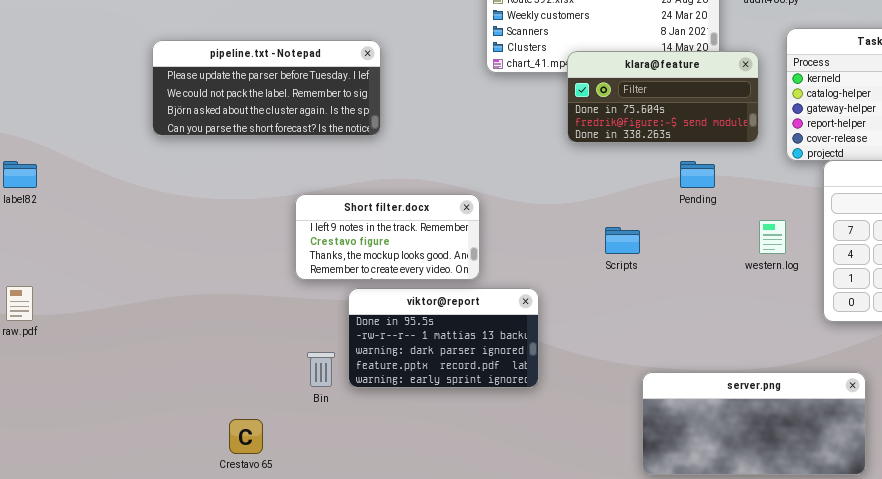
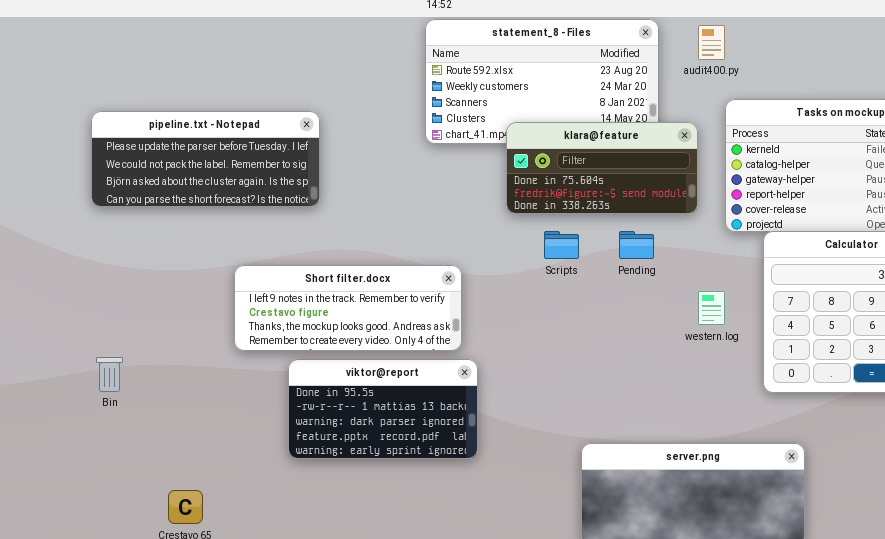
Short filter.docx: [295,194,480,280] -> [234,265,462,351], resized
Scripts: [605,227,640,254] -> [544,231,579,259], moved
Bin: [307,352,335,387] -> [96,357,123,392], moved

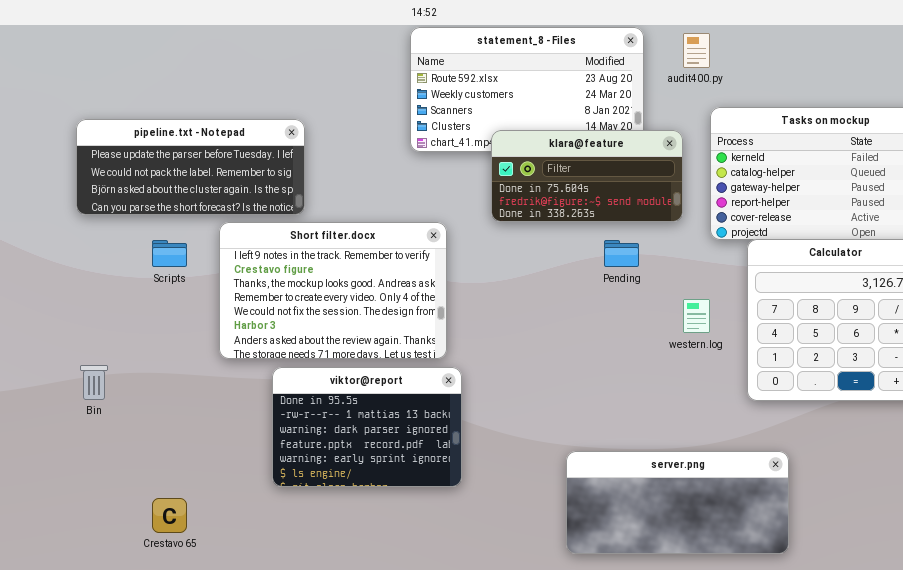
Scripts: [544,231,579,259] -> [152,240,187,267], moved
Short filter.docx: [234,265,462,351] -> [219,222,447,359], resized
viktor@report: [288,359,478,459] -> [272,367,462,487], resized

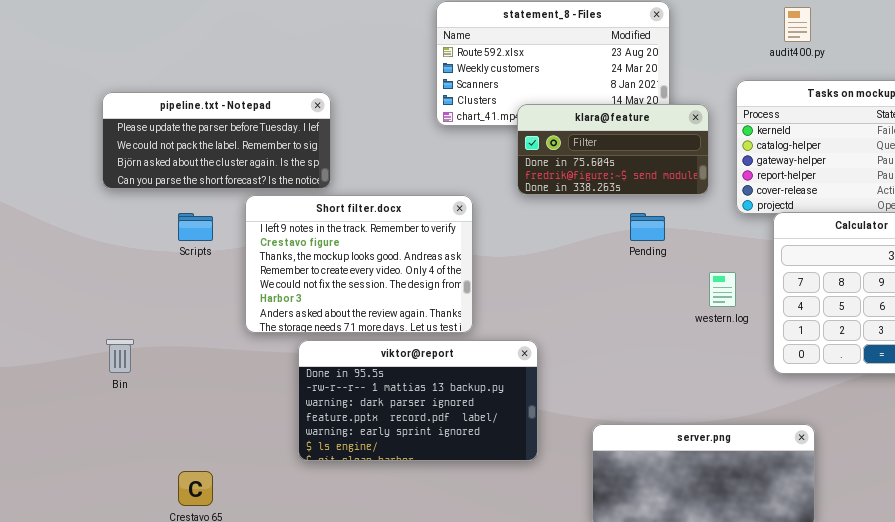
audit400.py: [683,33,710,68] -> [784,7,811,42], moved
viktor@report: [272,367,462,487] -> [298,340,538,461], resized

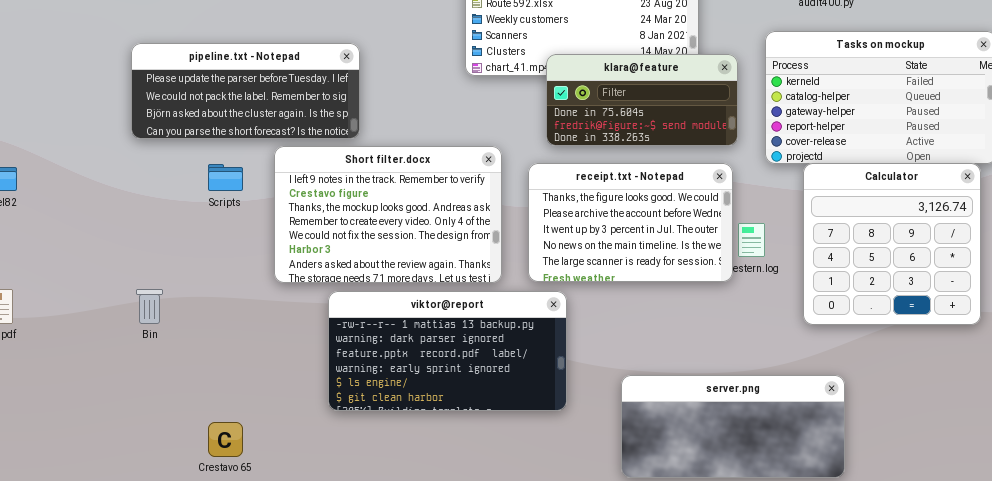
receipt.txt - Notepad: none -> [528,163,733,282], opened
viktor@report: [298,340,538,461] -> [328,291,567,411], scrolled down 1 row

